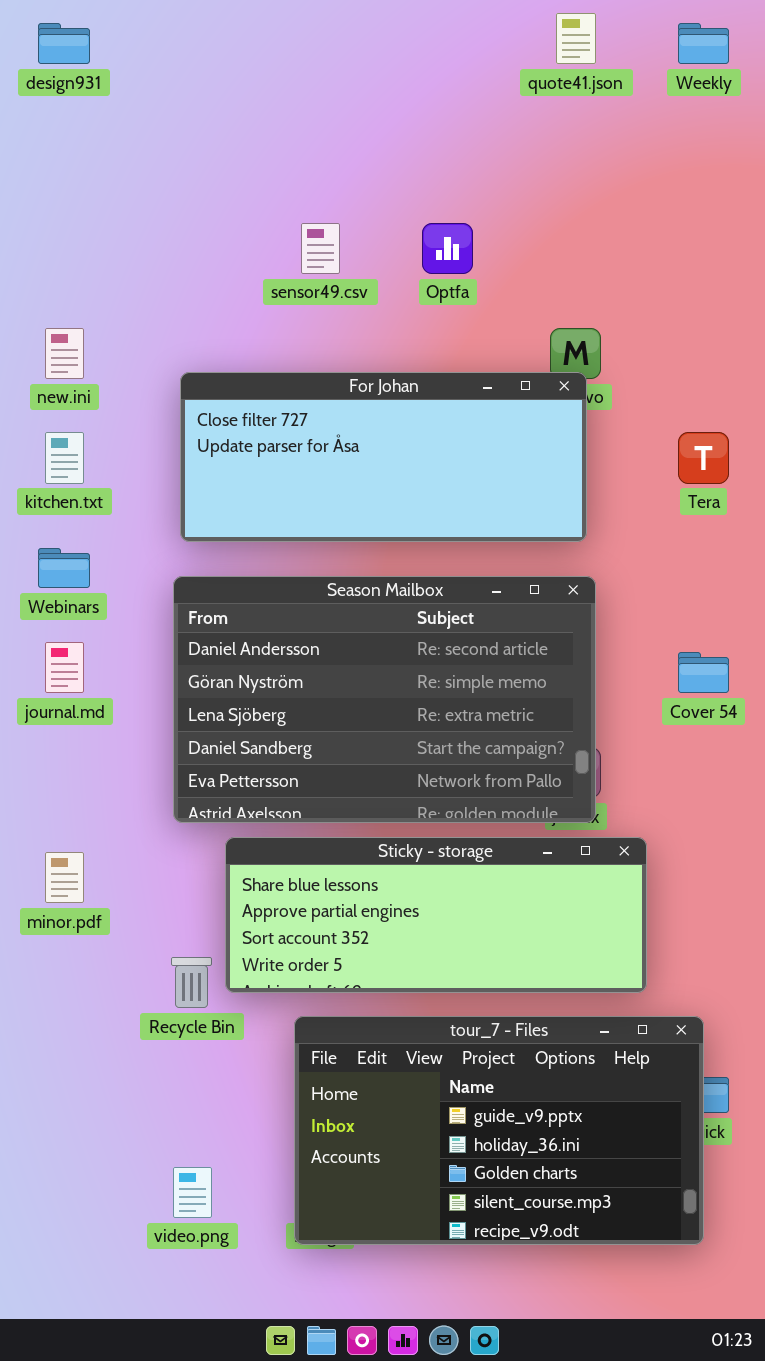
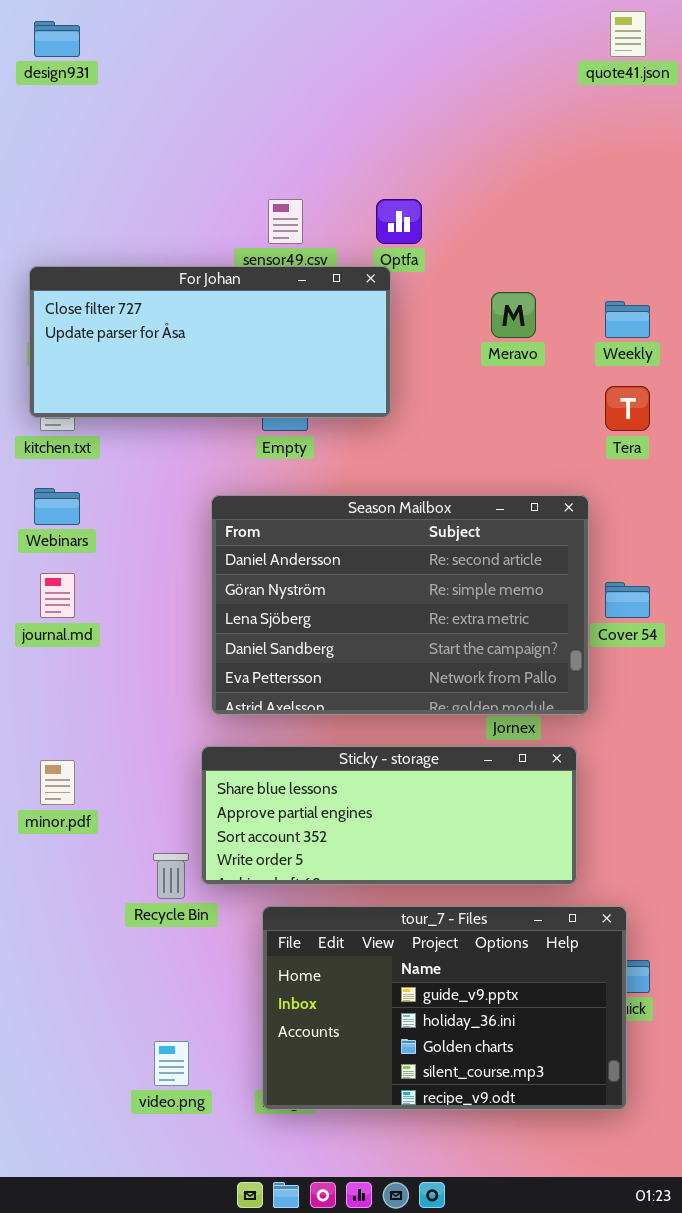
quote41.json: [556,13,596,64] -> [610,11,646,57], moved
Weekly: [678,23,729,64] -> [605,301,650,338], moved
For Johan: [180,372,587,542] -> [29,266,391,418], moved
Season Mailbox: [173,576,596,823] -> [211,495,589,715], moved

